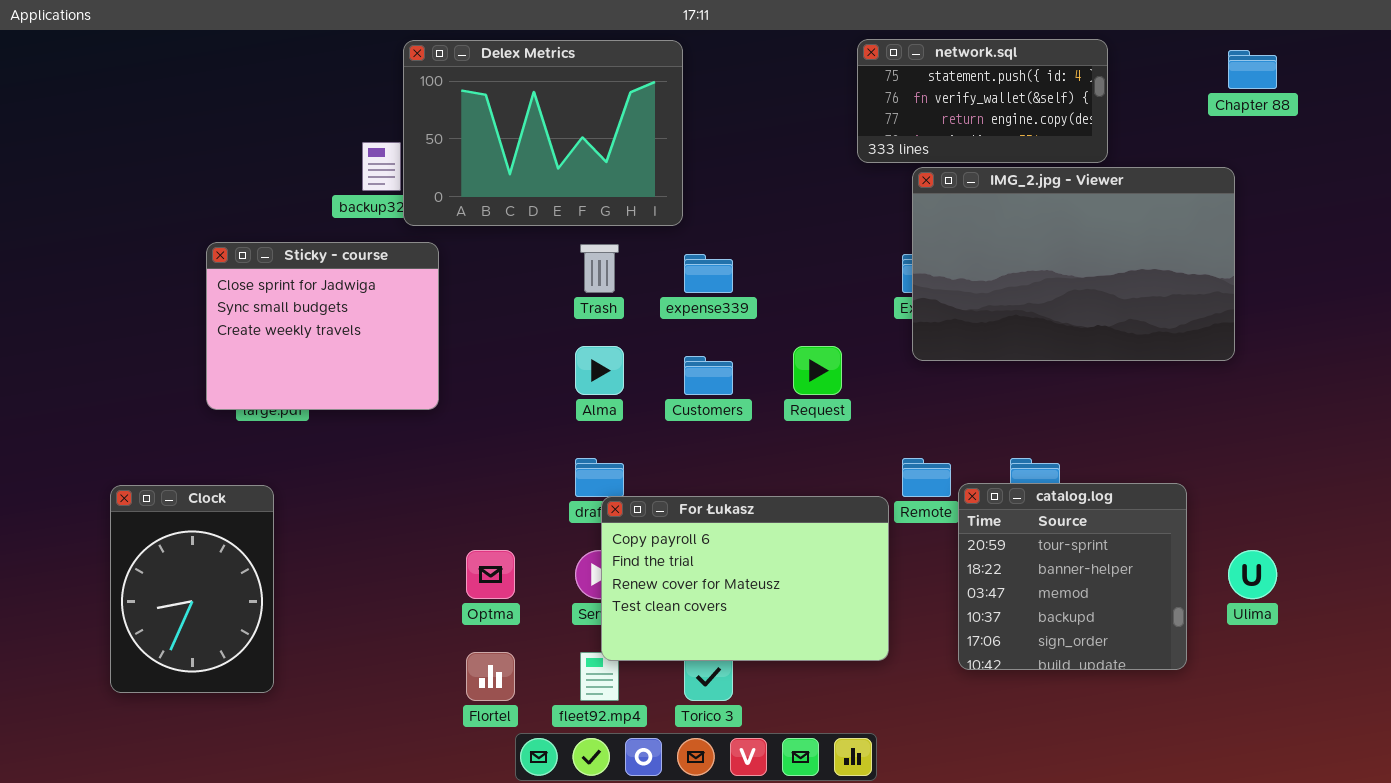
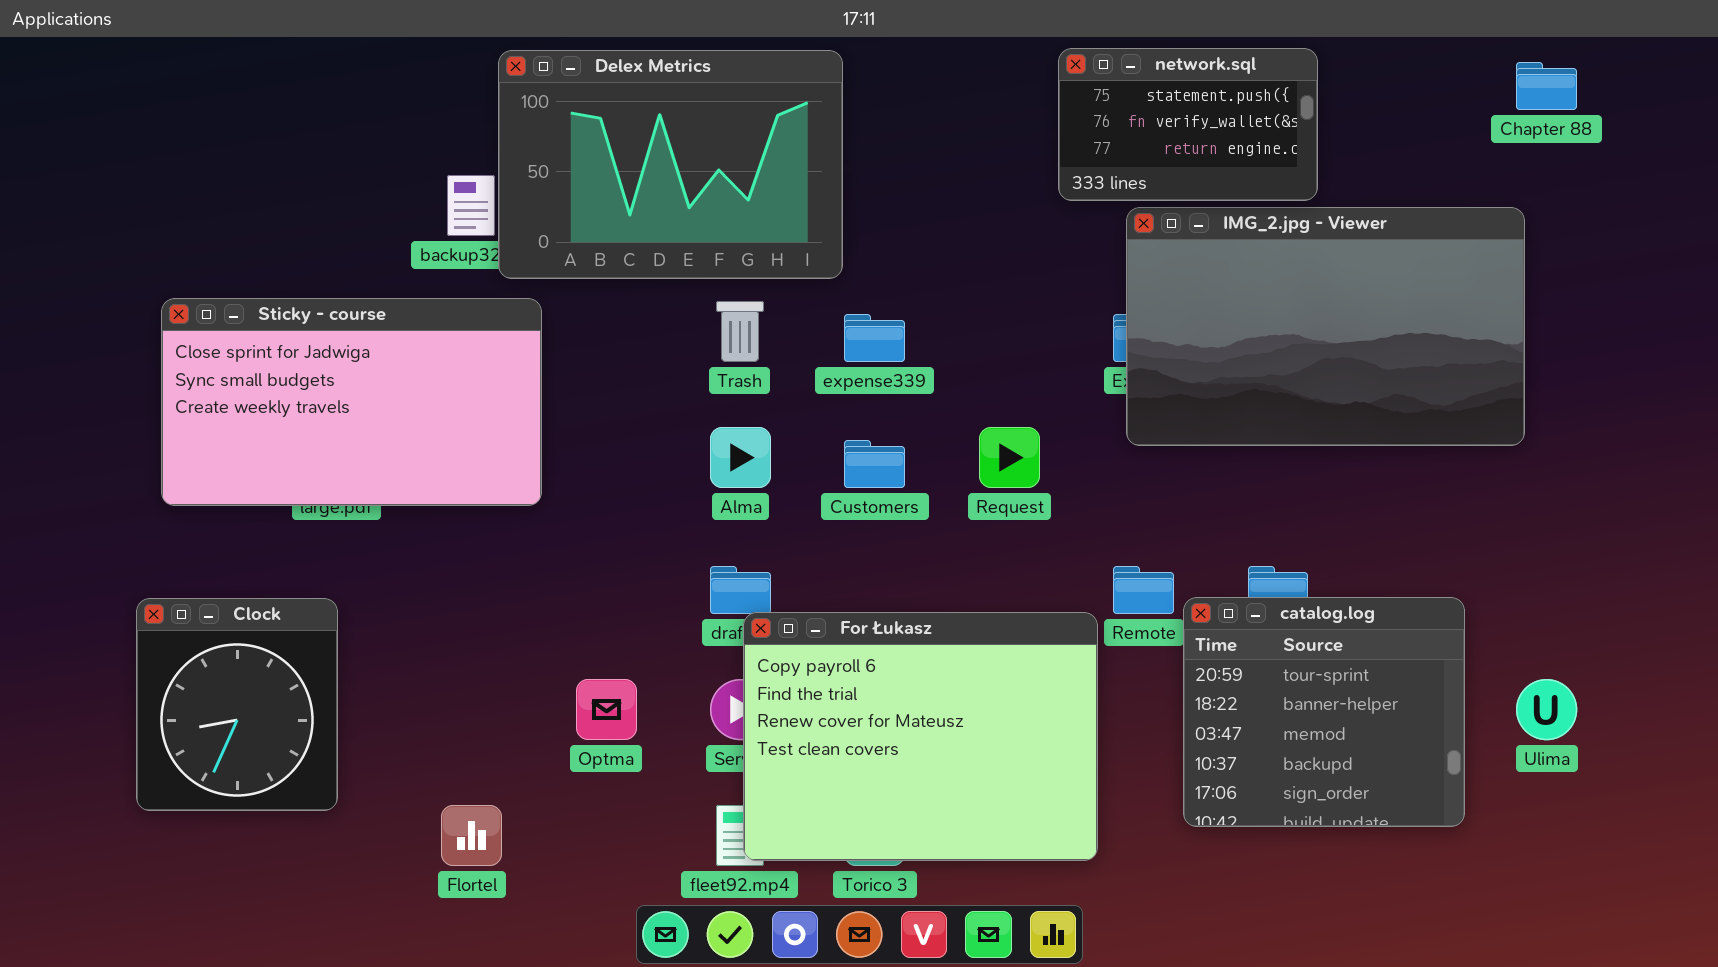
network.sql: [857,39,1108,163] -> [1058,48,1318,201], resized
Sticky - course: [206,242,439,410] -> [161,298,542,506], resized
Clock: [110,485,274,693] -> [136,598,338,811], resized
For Łukasz: [601,496,889,661] -> [743,612,1098,861], resized
Flortel: [466,652,515,701] -> [441,805,502,866], moved

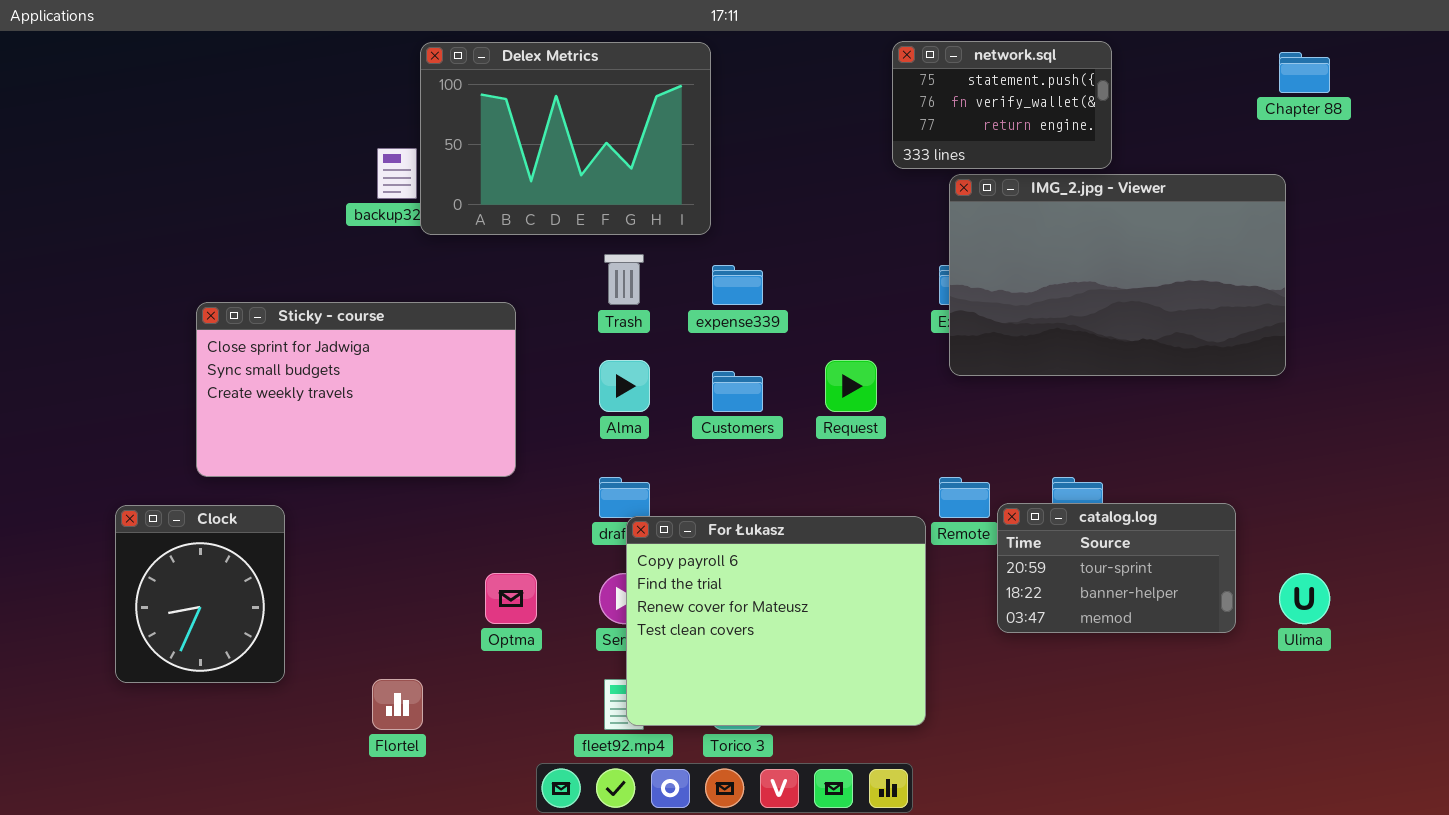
Sticky - course: [161,298,542,506] -> [196,302,516,477], moved
catalog.log: [1183,597,1465,827] -> [997,503,1236,633], resized

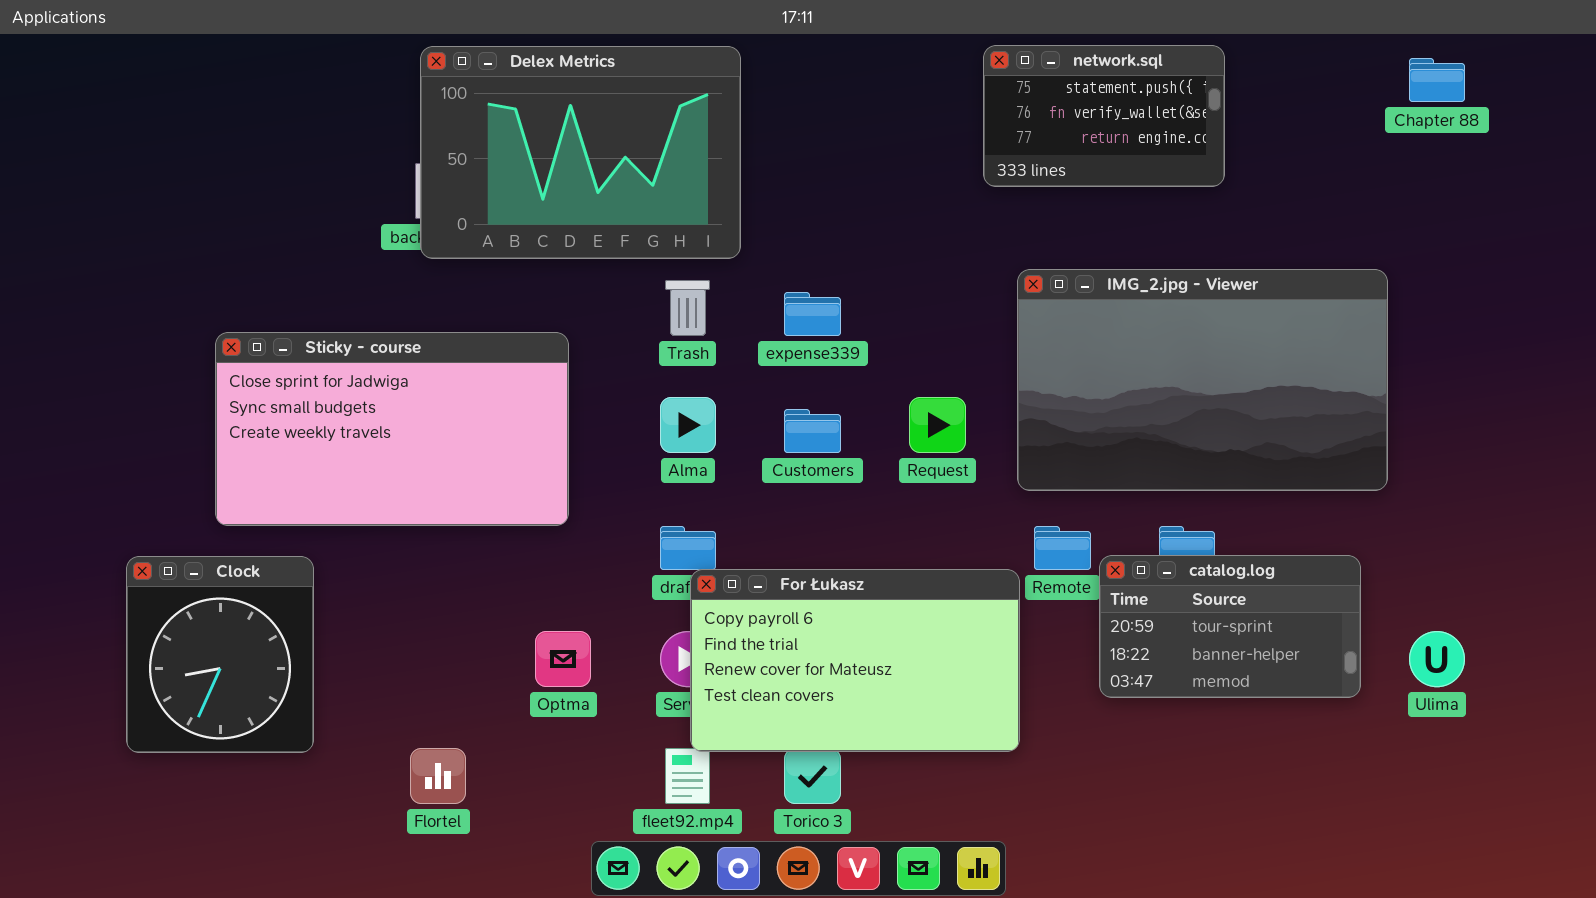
Delex Metrics: [420,42,711,235] -> [420,46,741,259], moved
IMG_2.jpg - Viewer: [949,174,1286,376] -> [1017,269,1388,491], moved
For Łukasz: [626,516,926,726] -> [690,569,1020,752], resized

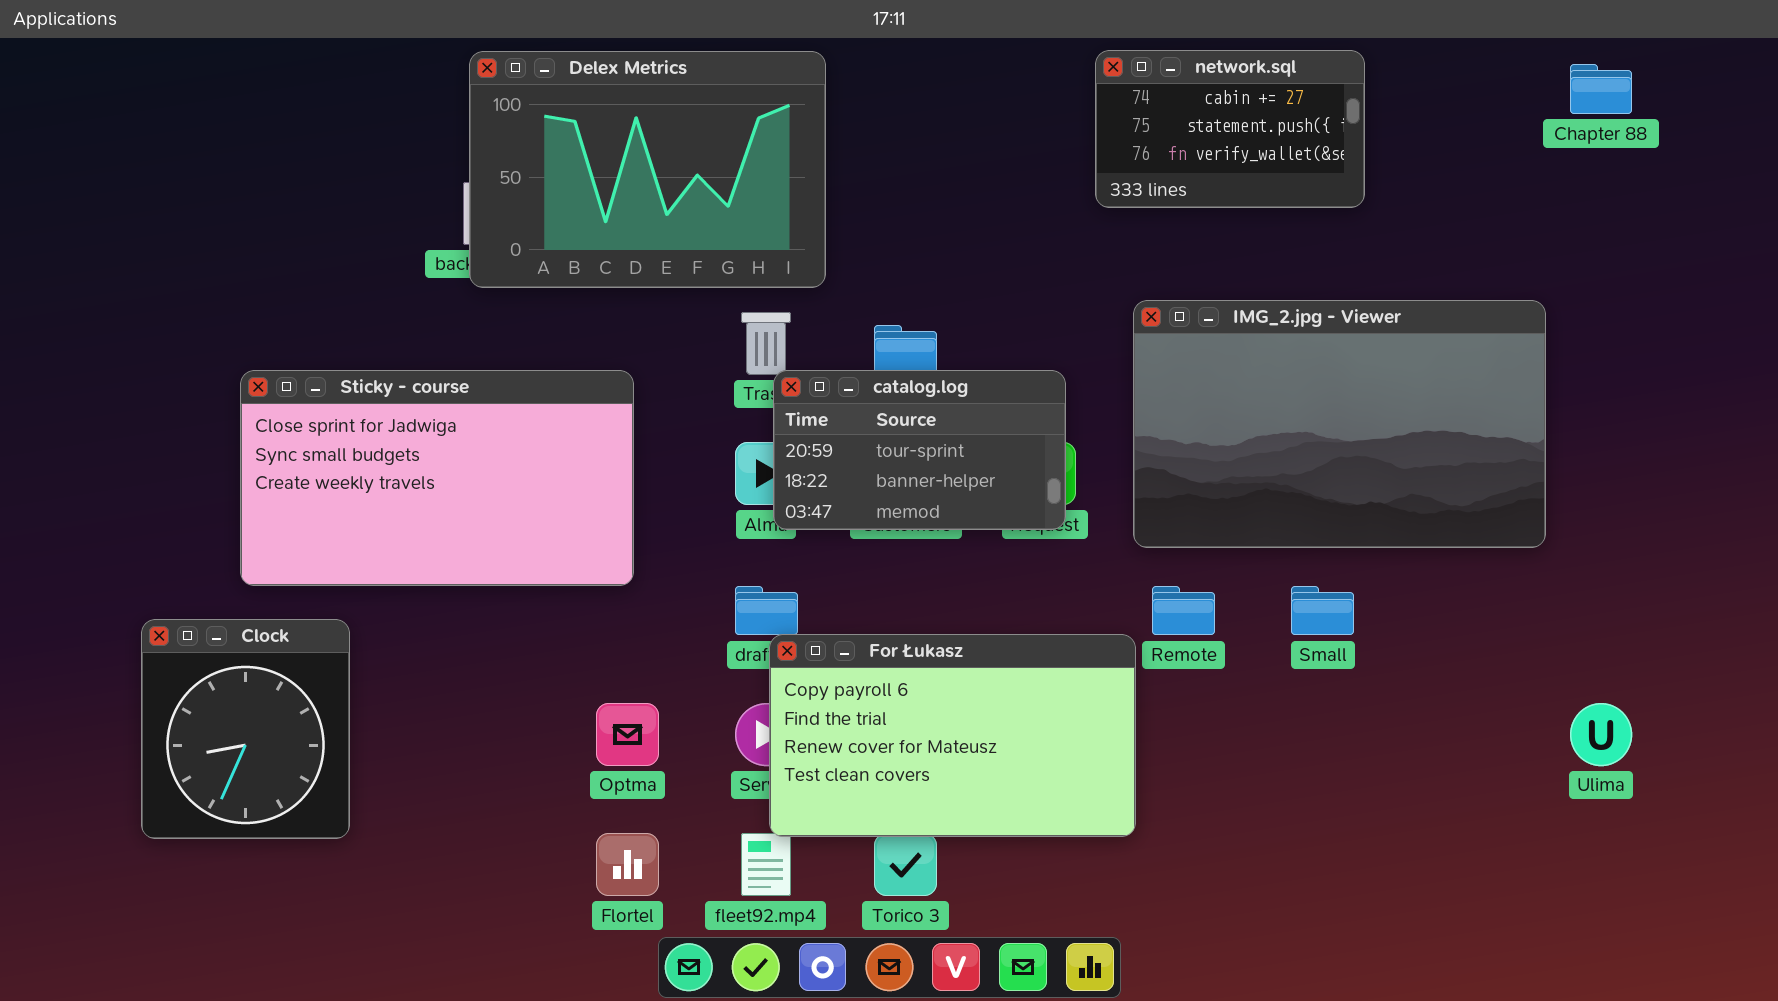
network.sql: [983,45,1225,187] -> [1095,50,1365,208], scrolled up 1 row
catalog.log: [1099,555,1361,698] -> [773,370,1066,530], moved
Flortel: [410,748,466,804] -> [596,833,659,896], moved

